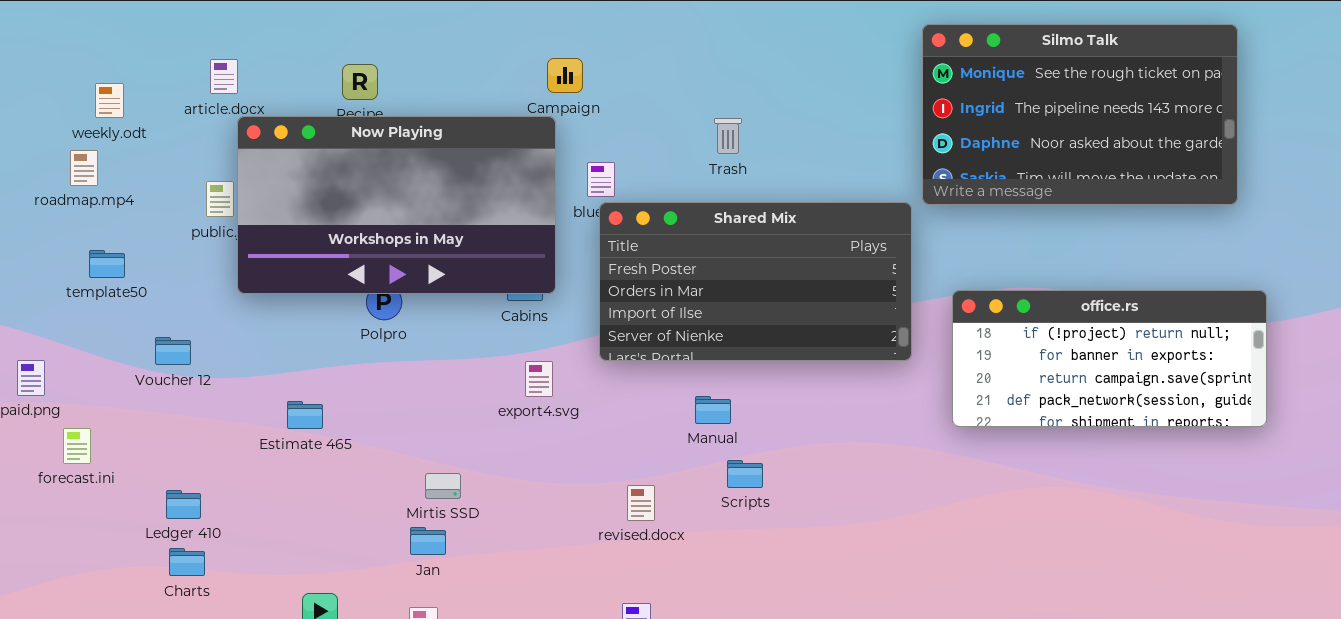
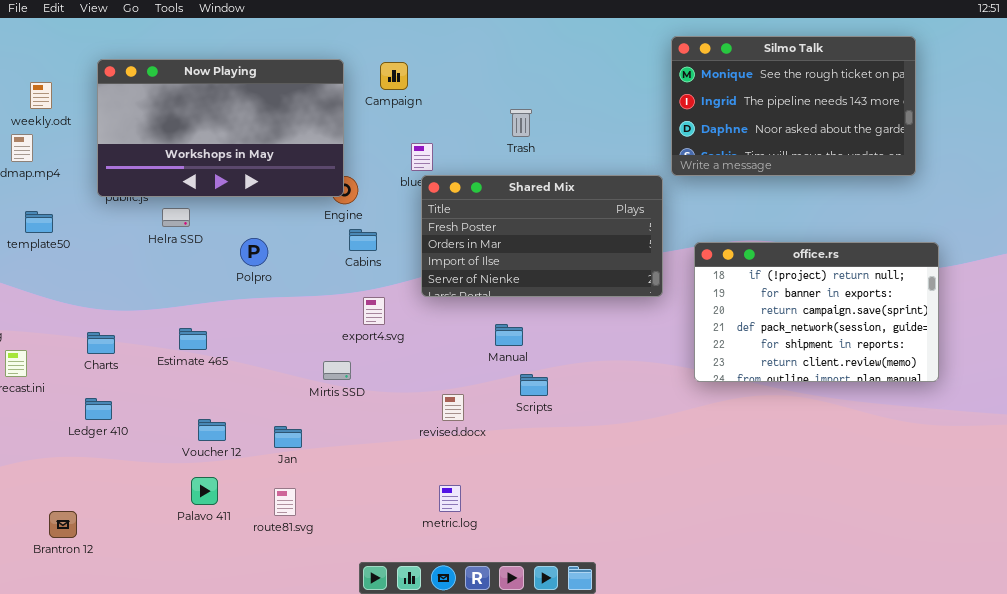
Now Playing: [237,116,556,294] -> [97,59,344,197], moved
office.rs: [952,290,1267,427] -> [694,242,939,382], resized
Voucher 12: [155,337,191,365] -> [198,419,226,441], moved
Mirtis SSD: [425,473,461,499] -> [323,361,351,380], moved
Charts: [169,548,205,576] -> [87,332,115,354], moved

